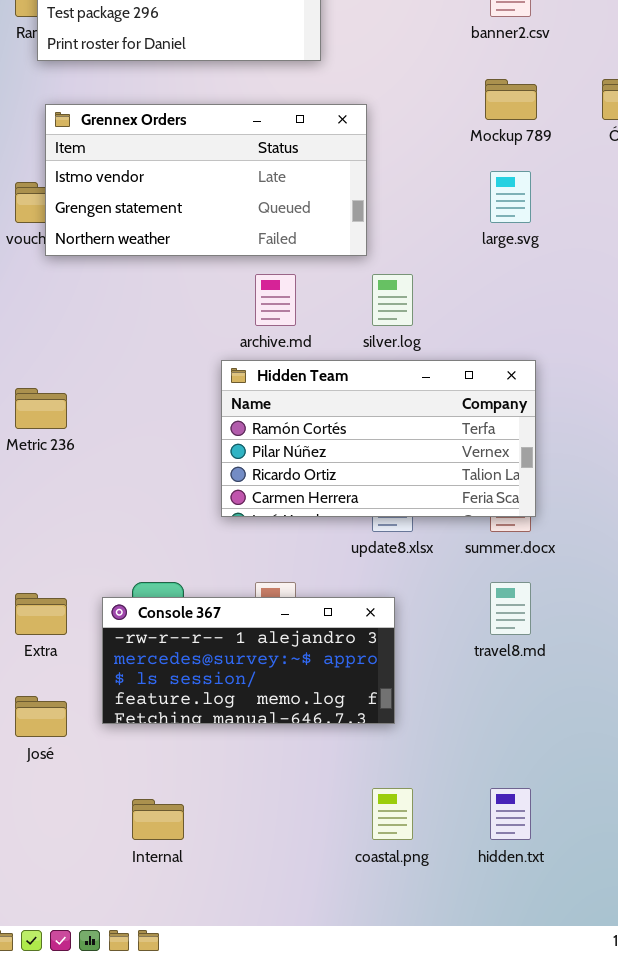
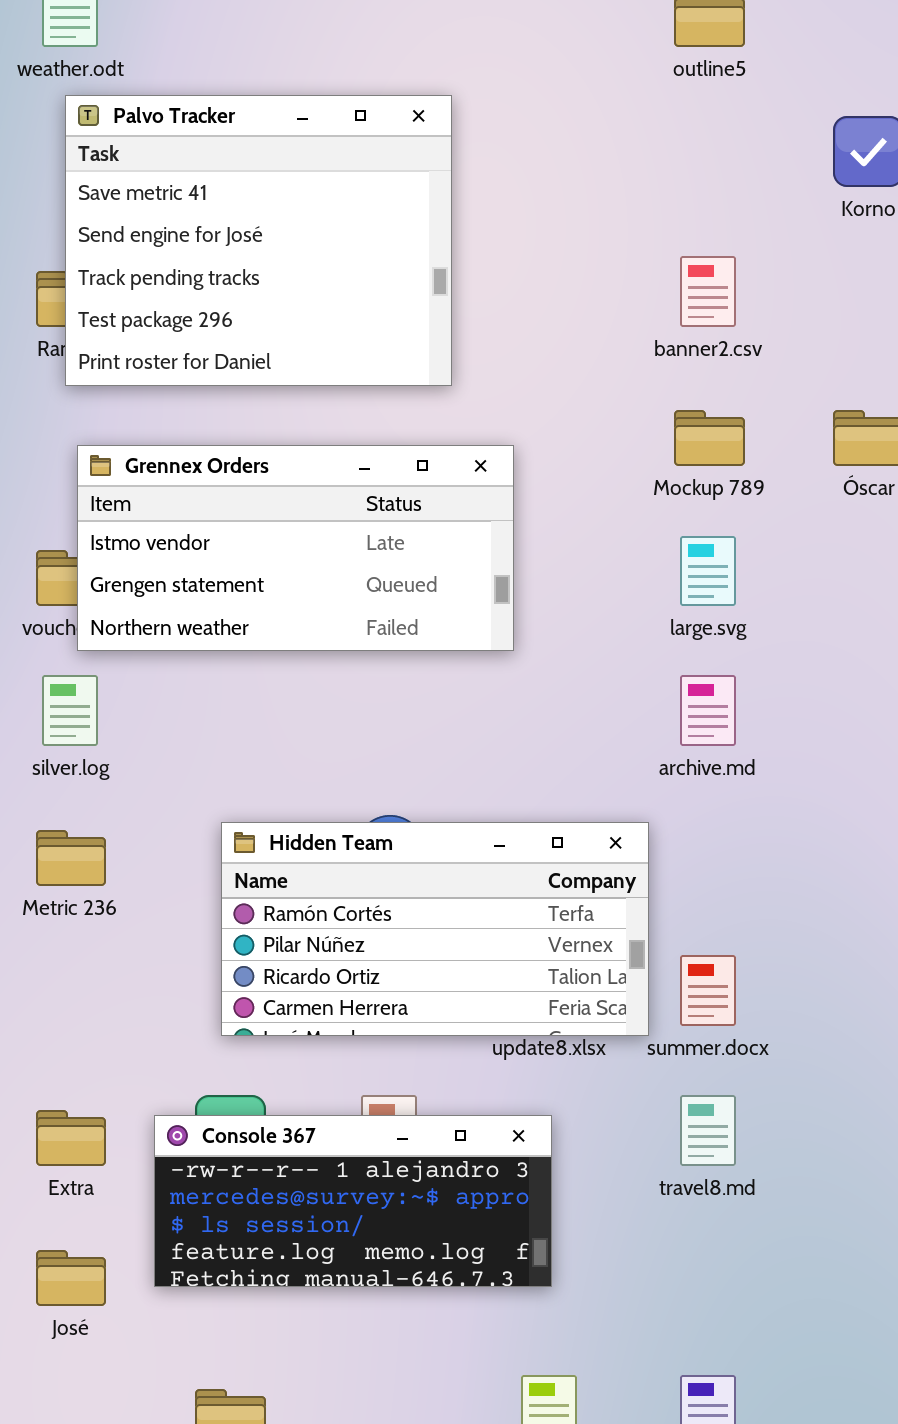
archive.md: [255,274,296,326] -> [680,675,736,746], moved
silver.log: [372,274,413,326] -> [42,675,98,746], moved
Hidden Team: [221,360,536,517] -> [221,822,649,1036], moved

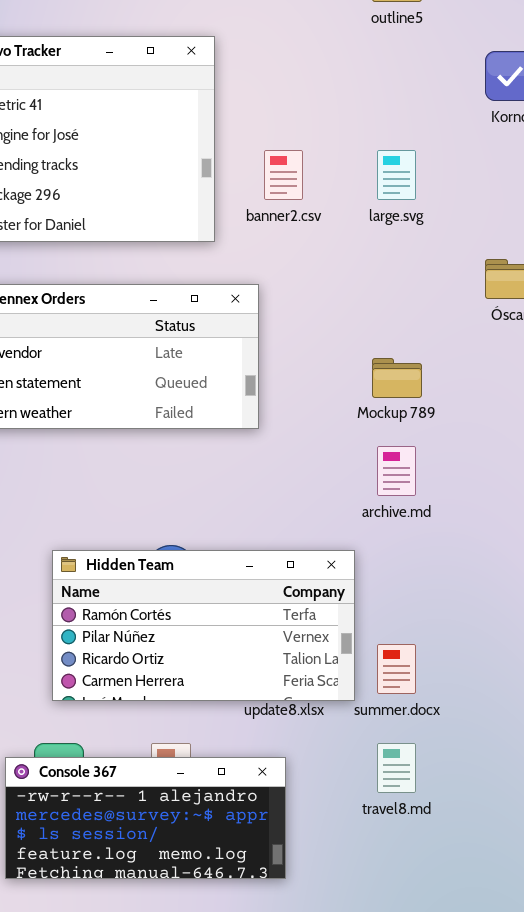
banner2.csv: [680,256,736,327] -> [264,150,303,200], moved
Mockup 789: [674,410,745,466] -> [372,358,422,398], moved
large.svg: [680,536,736,606] -> [377,150,416,200], moved

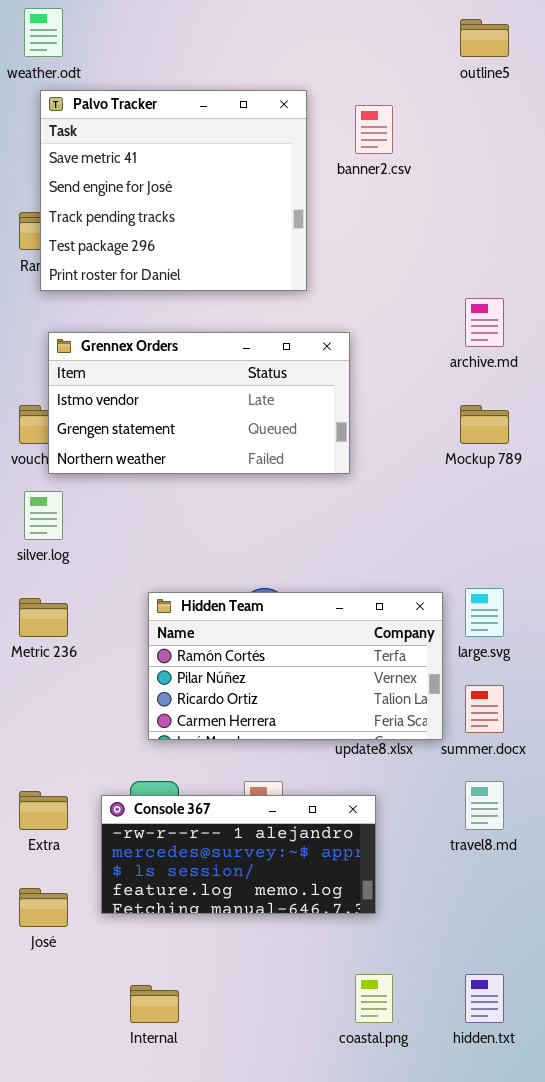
banner2.csv: [264,150,303,200] -> [355,105,393,154], moved
large.svg: [377,150,416,200] -> [465,588,504,637], moved
archive.md: [377,446,416,496] -> [465,298,504,347], moved

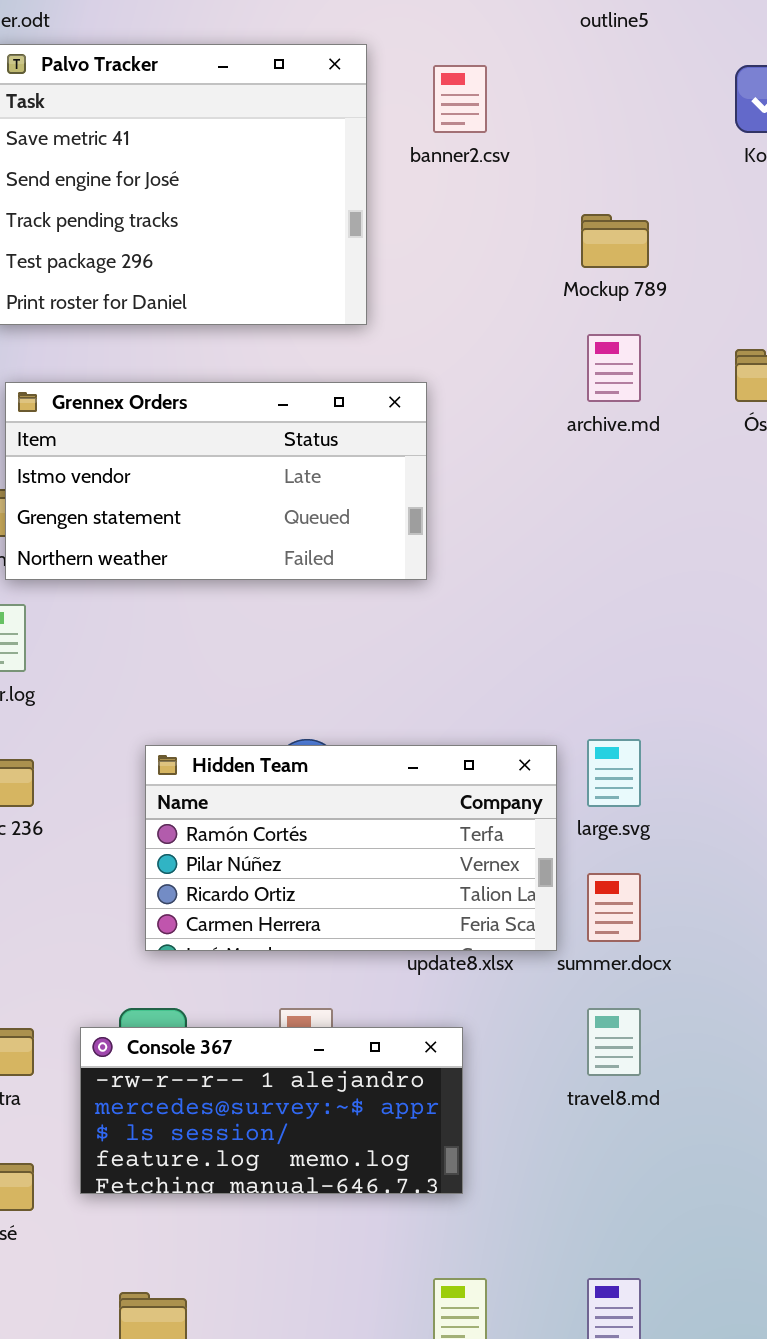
Mockup 789: [460,405,509,444] -> [581,214,649,268], moved

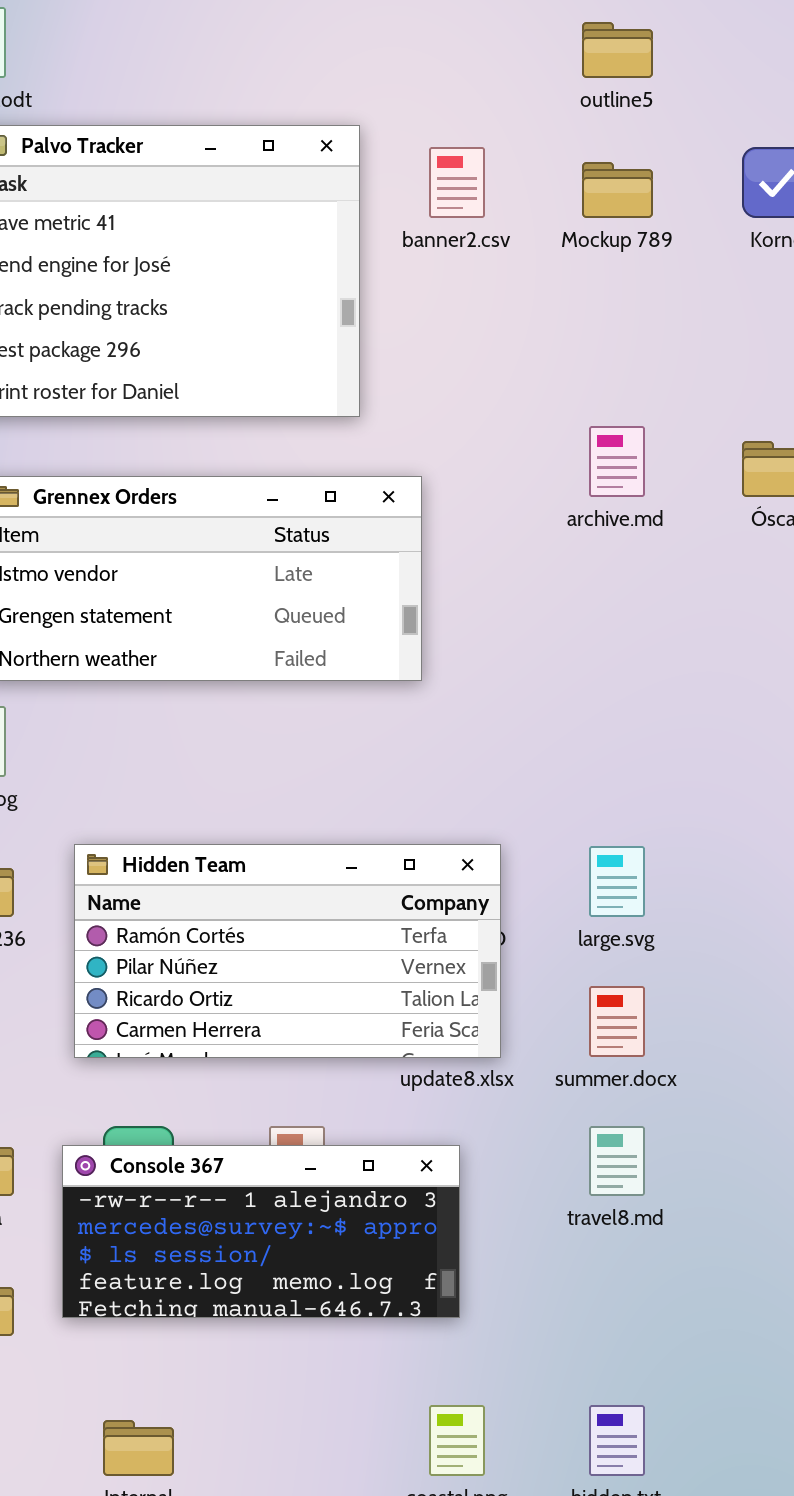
Mockup 789: [581,214,649,268] -> [582,162,653,218], moved
Hidden Team: [145,745,557,951] -> [74,844,501,1058], moved

